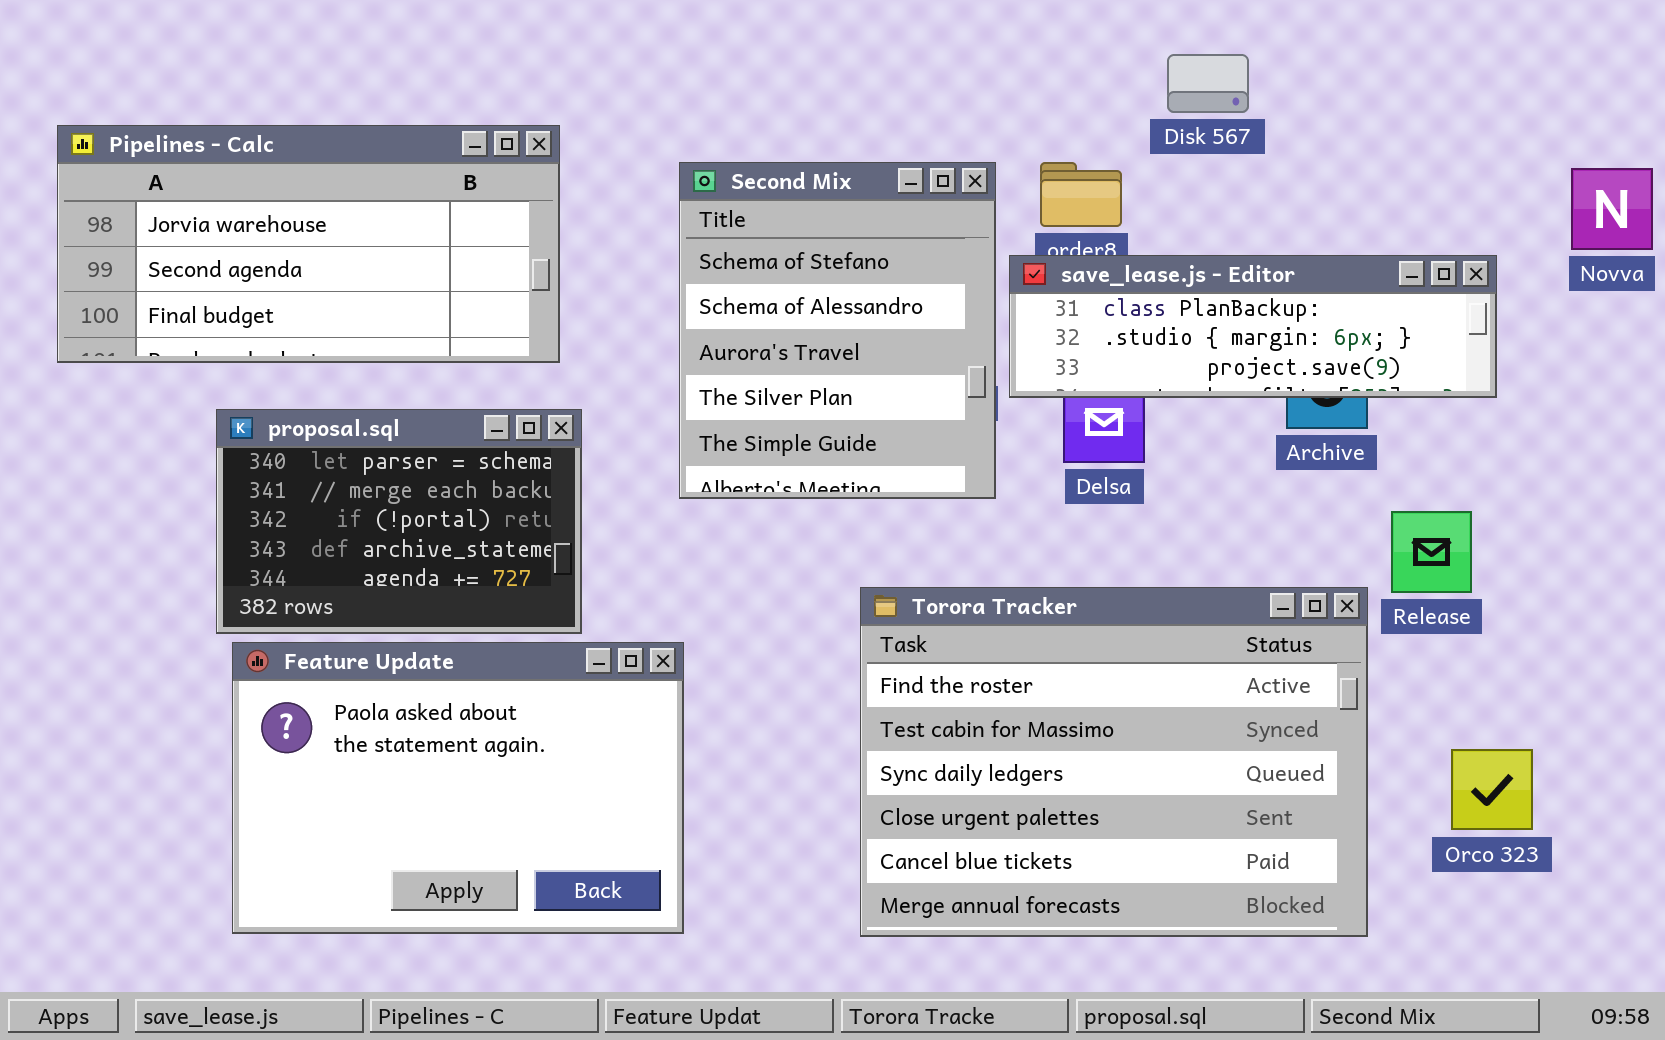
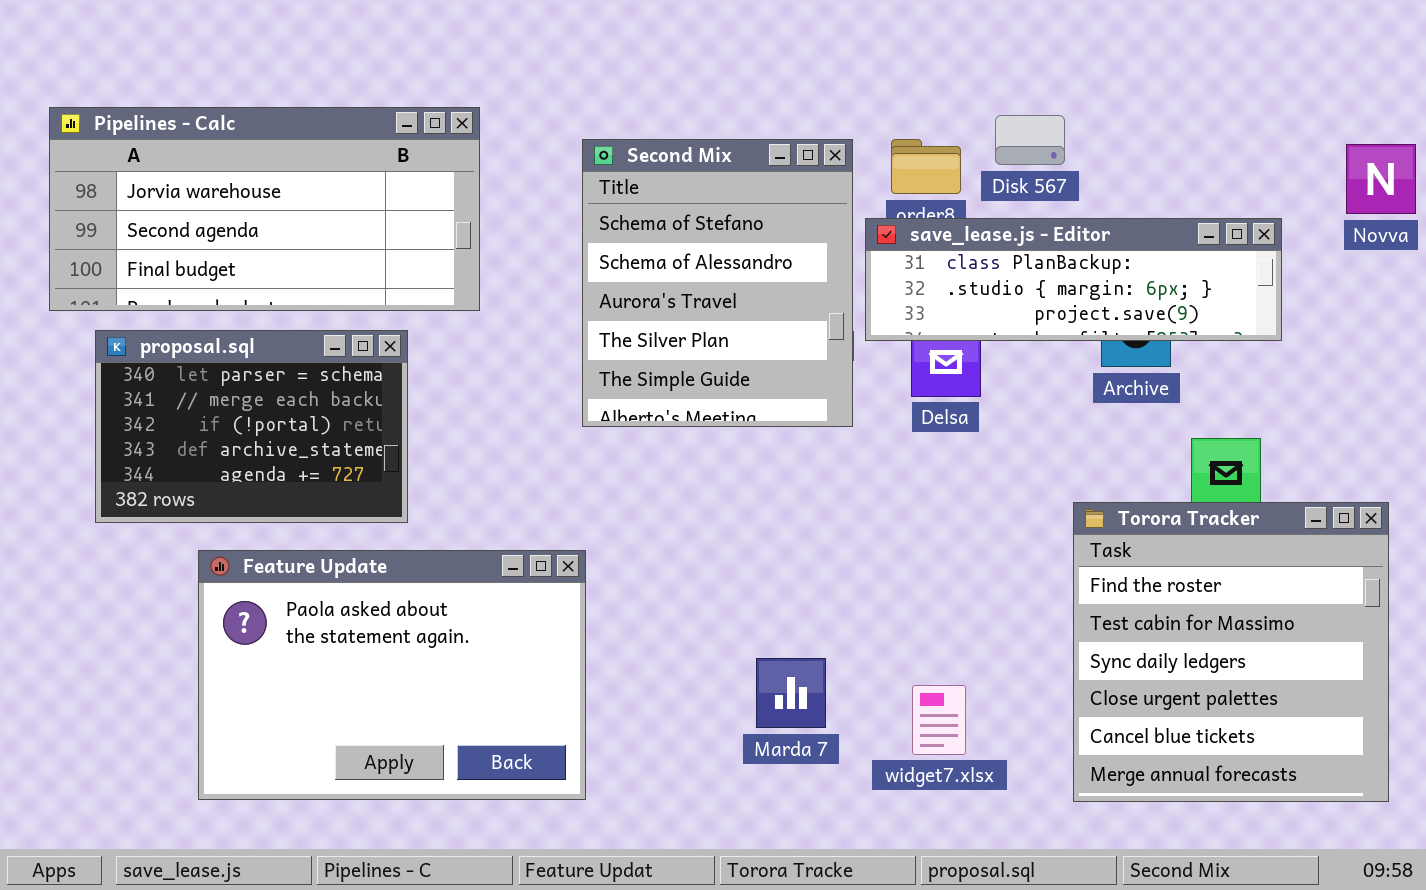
Disk 567: [1167,54,1249,113] -> [995,115,1065,165], moved
proposal.sql: [216,409,582,634] -> [95,330,408,523], moved
Torora Tracker: [860,587,1368,937] -> [1073,502,1389,802], moved, resized

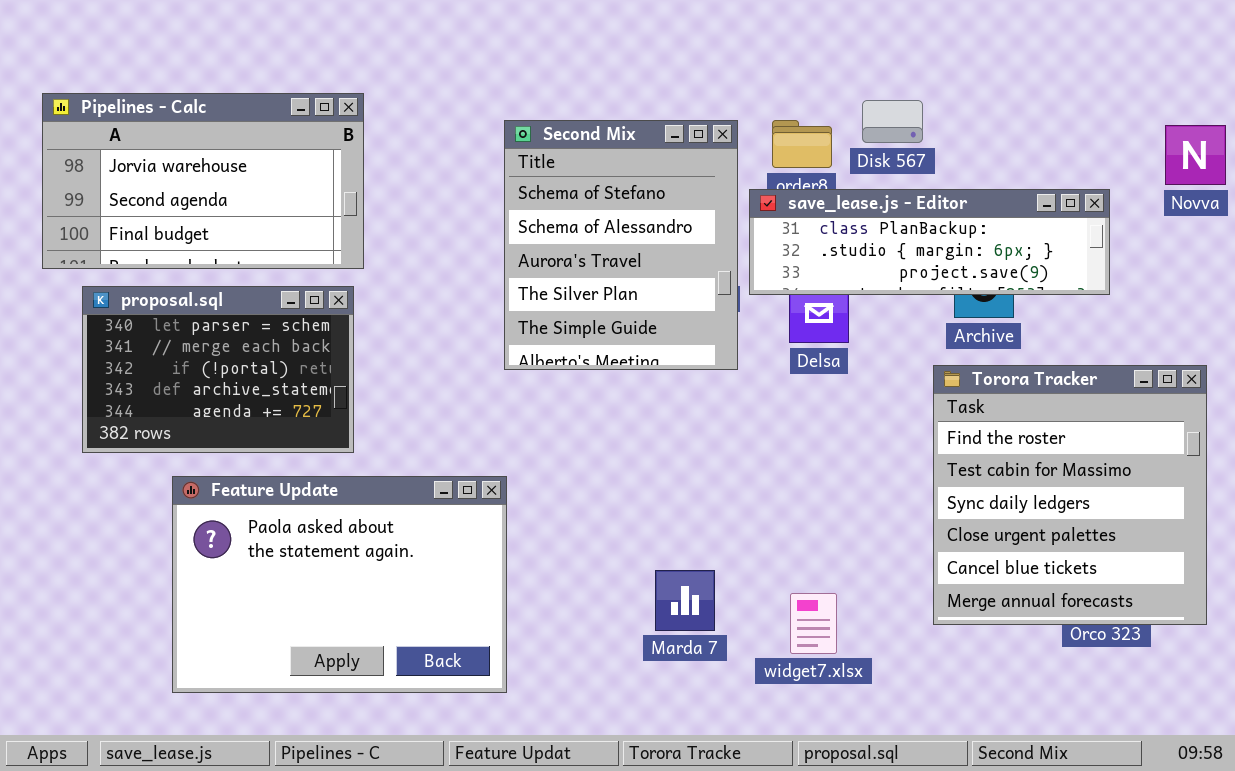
Pipelines - Calc: [49,107,480,311] -> [42,93,364,269], resized
Torora Tracker: [1073,502,1389,802] -> [933,365,1207,625], moved

